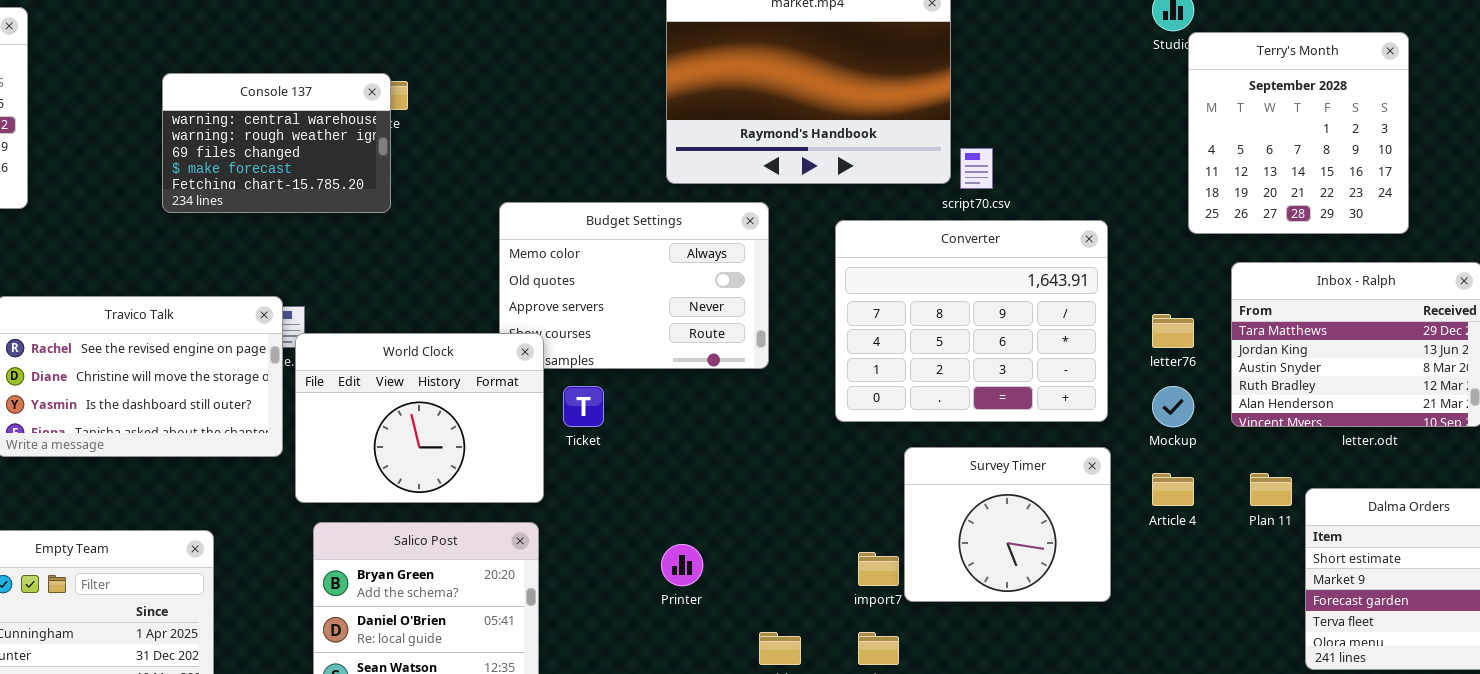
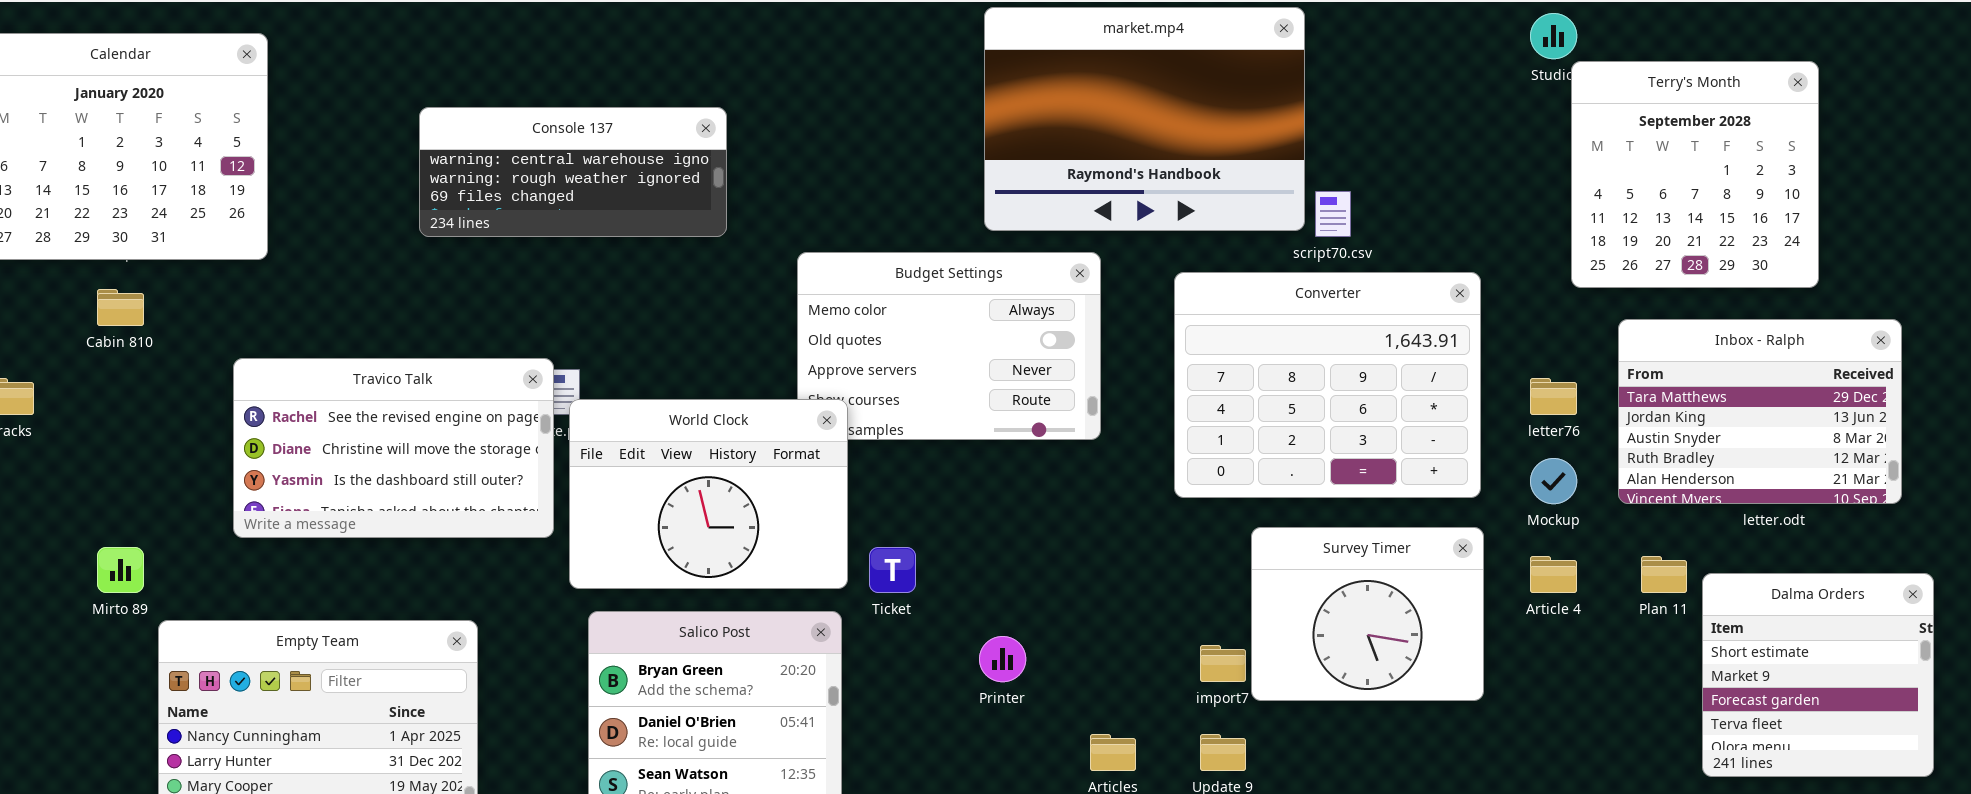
Console 137: [162,73,391,213] -> [419,107,727,237], resized
Ticket: [563,386,604,427] -> [869,547,916,593], moved

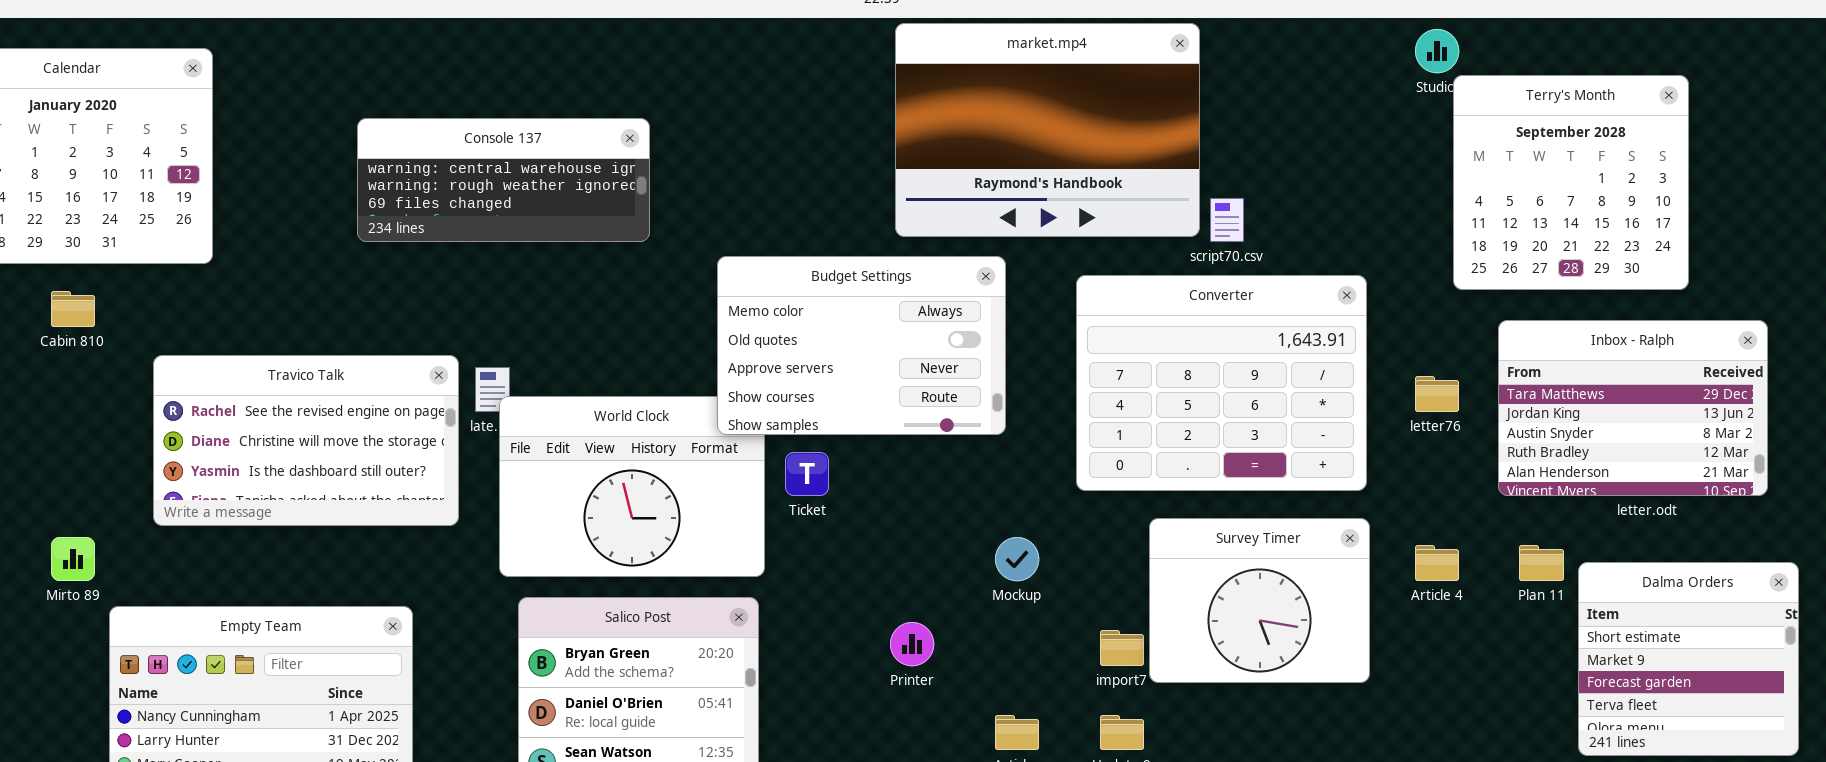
Budget Settings: [797,252,1101,440] -> [717,256,1006,435], raised
Travico Talk: [233,358,554,538] -> [153,355,459,526], moved
Mockup: [1530,458,1577,504] -> [995,537,1039,581], moved
Ticket: [869,547,916,593] -> [785,452,829,496], moved

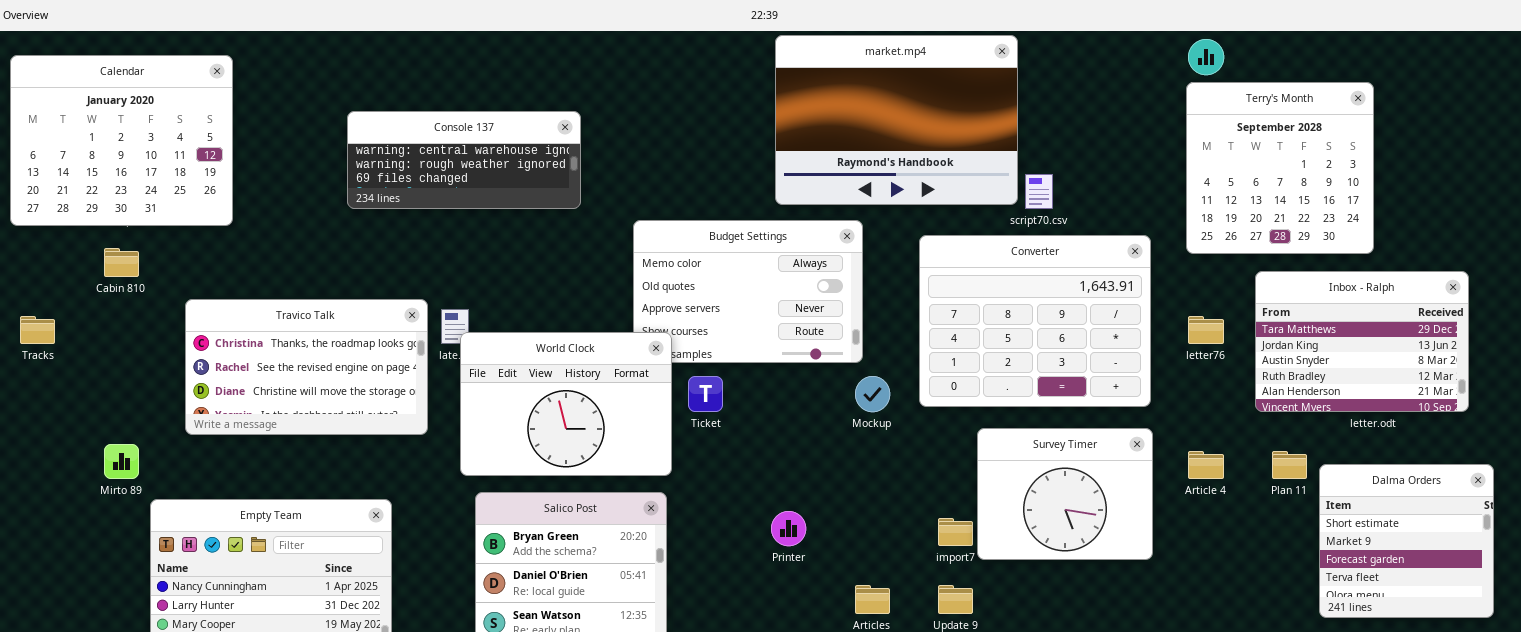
Terry's Month: [1453,75,1689,290] -> [1186,82,1374,254], moved
Travico Talk: [153,355,459,526] -> [185,299,428,435], scrolled up 1 row
World Clock: [499,396,765,577] -> [460,332,672,476], raised
Mockup: [995,537,1039,581] -> [855,376,890,412], moved

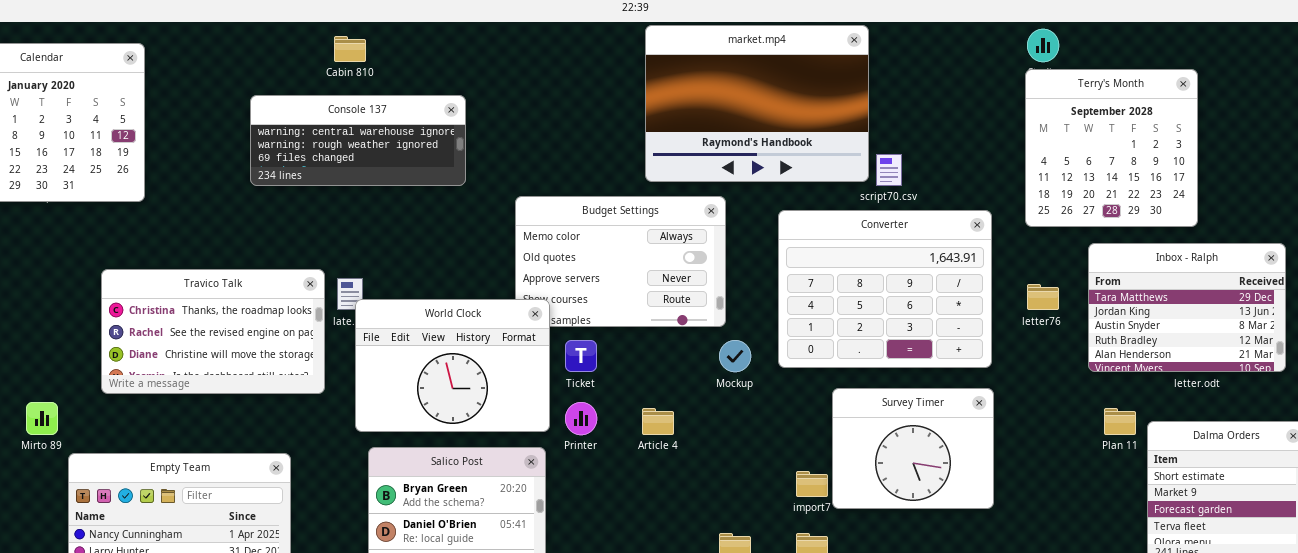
Cabin 810: [104,248,139,277] -> [334,36,366,62], moved
Article 4: [1188,451,1224,479] -> [642,408,674,435], moved
Printer: [771,511,806,546] -> [565,402,597,435], moved

